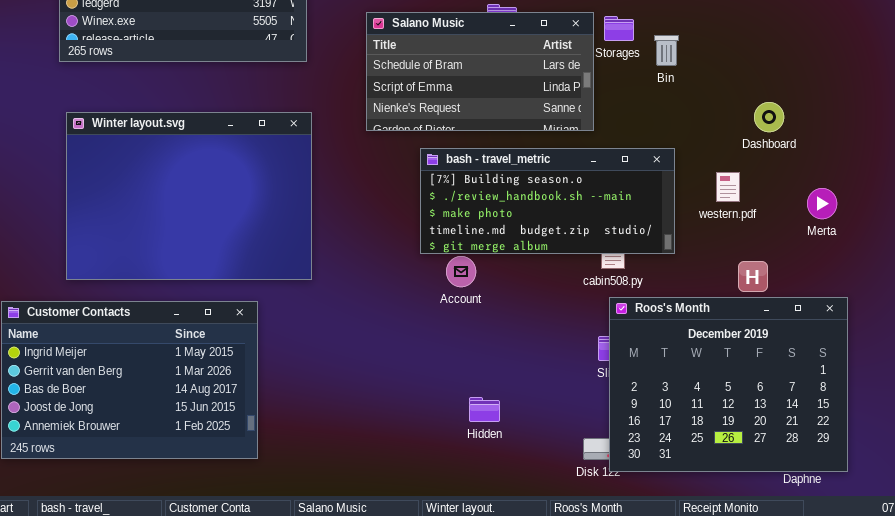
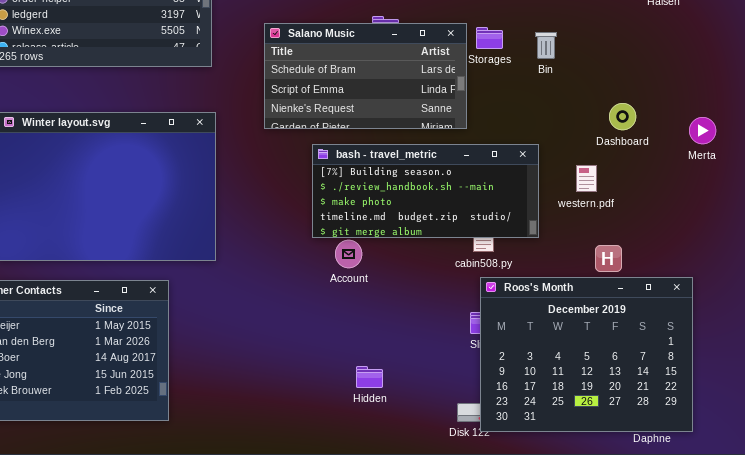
Bin: [654,35,679,66] -> [535,32,557,59], moved
Merta: [807,188,837,219] -> [689,117,716,144], moved

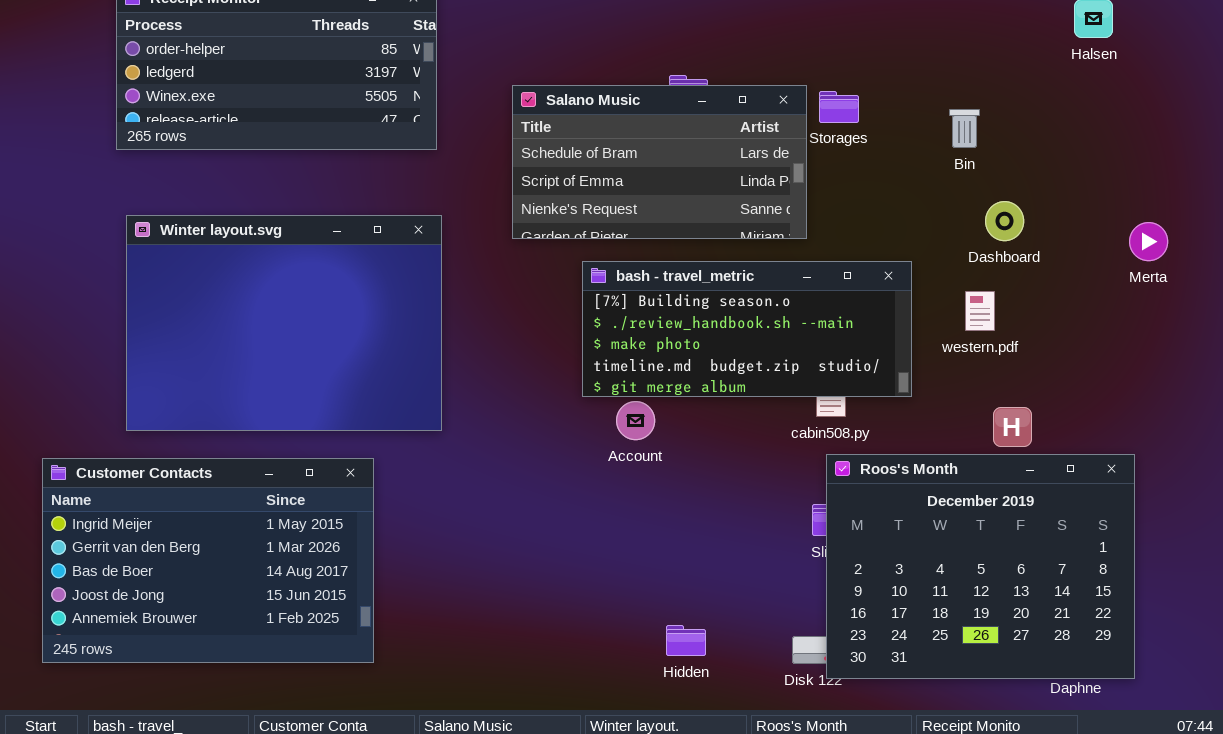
Bin: [535,32,557,59] -> [949,109,980,148], moved
Dashboard: [609,103,636,130] -> [985,201,1024,241], moved
Hidden: [356,366,383,388] -> [666,625,706,656], moved

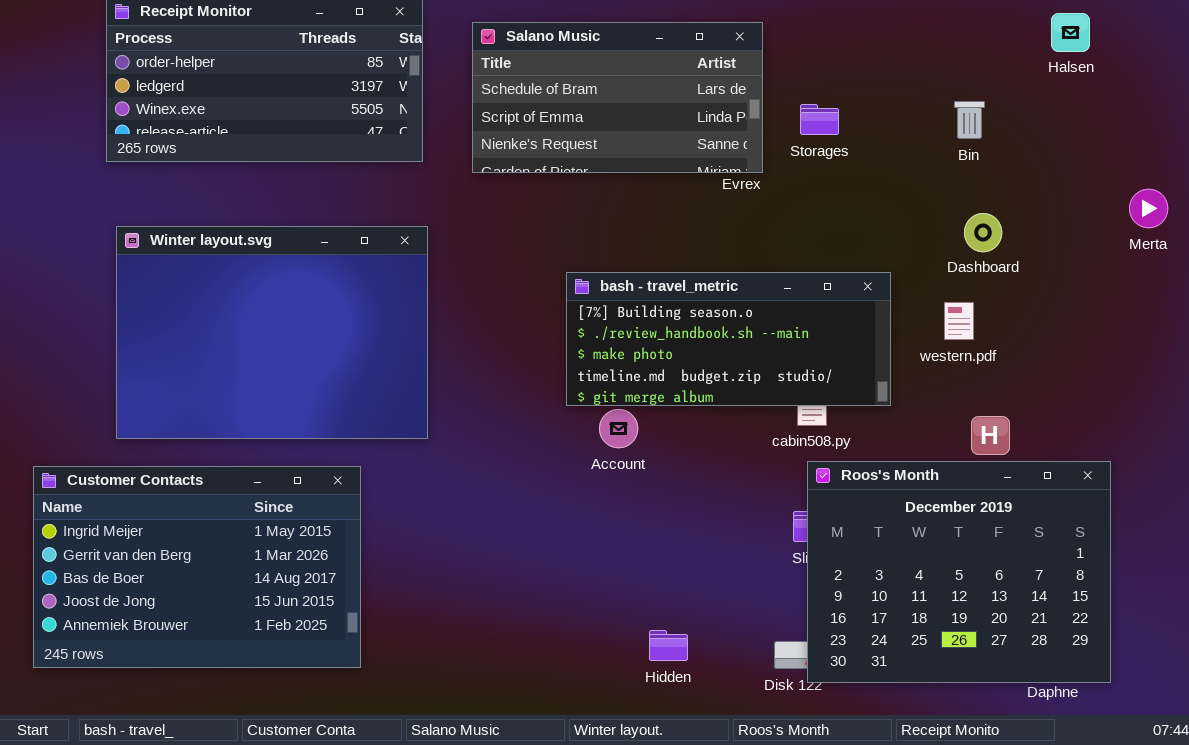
Salano Music: [512,85,807,239] -> [472,22,763,173], moved
Bin: [949,109,980,148] -> [954,101,985,139], moved
Merta: [1129,222,1168,261] -> [1129,189,1168,228], moved

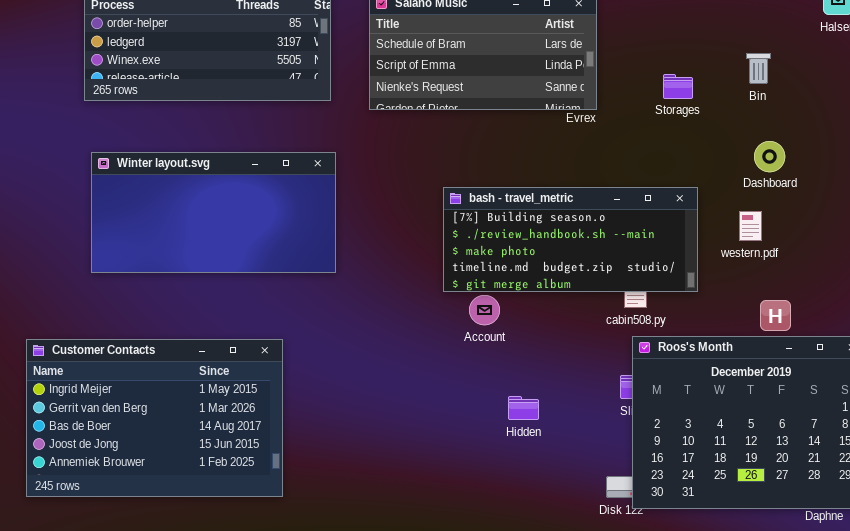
Storages: [800,104,839,135] -> [663,74,693,99], moved
Winter layout.svg: [116,226,428,439] -> [91,152,336,273], resized
Hidden: [649,630,688,661] -> [508,396,539,420], moved

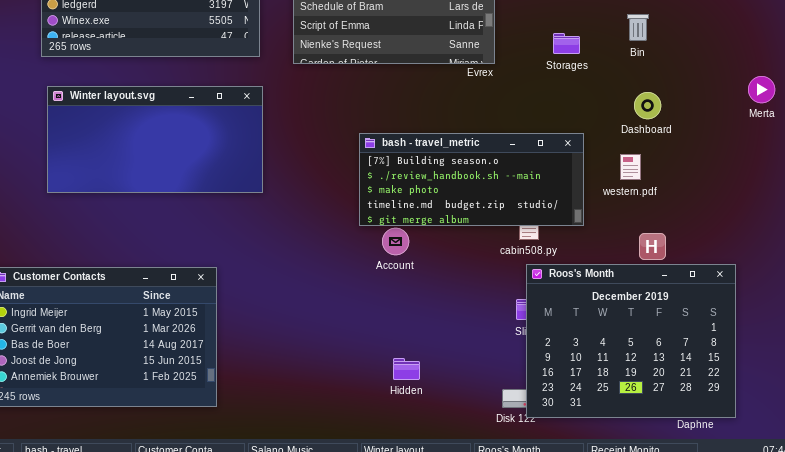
Winter layout.svg: [91,152,336,273] -> [47,86,263,193], moved
Hidden: [508,396,539,420] -> [393,358,420,380], moved

